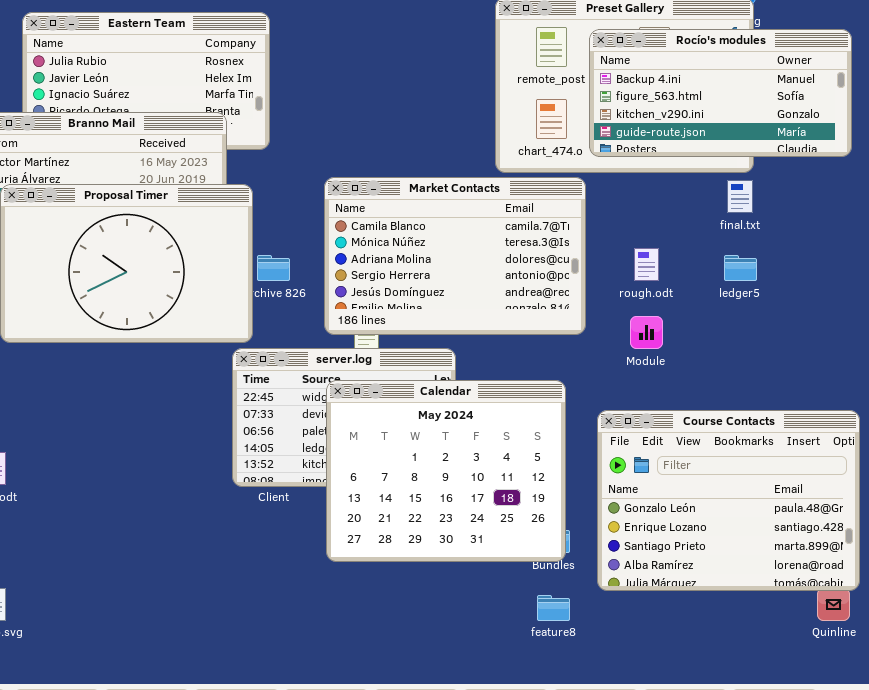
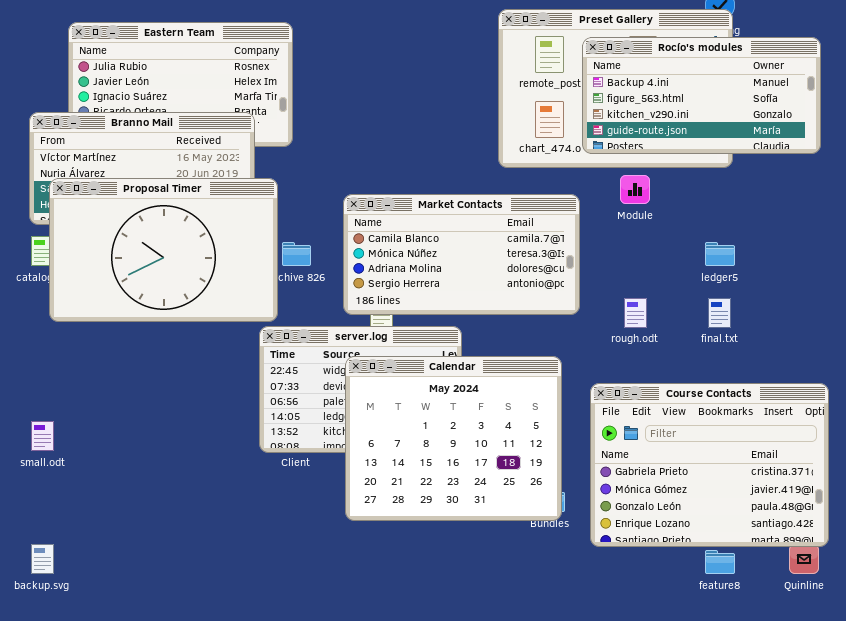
Market Contacts: [324,177,586,335] -> [343,194,580,315], resized
final.txt: [727,180,753,213] -> [708,298,731,328], moved
rough.odt: [634,248,659,281] -> [624,298,647,328], moved
Module: [630,316,663,349] -> [620,175,650,204], moved
Course Contacts: [597,410,860,591] -> [590,383,829,547], scrolled up 2 rows
feature8: [537,595,570,621] -> [705,550,735,574], moved

